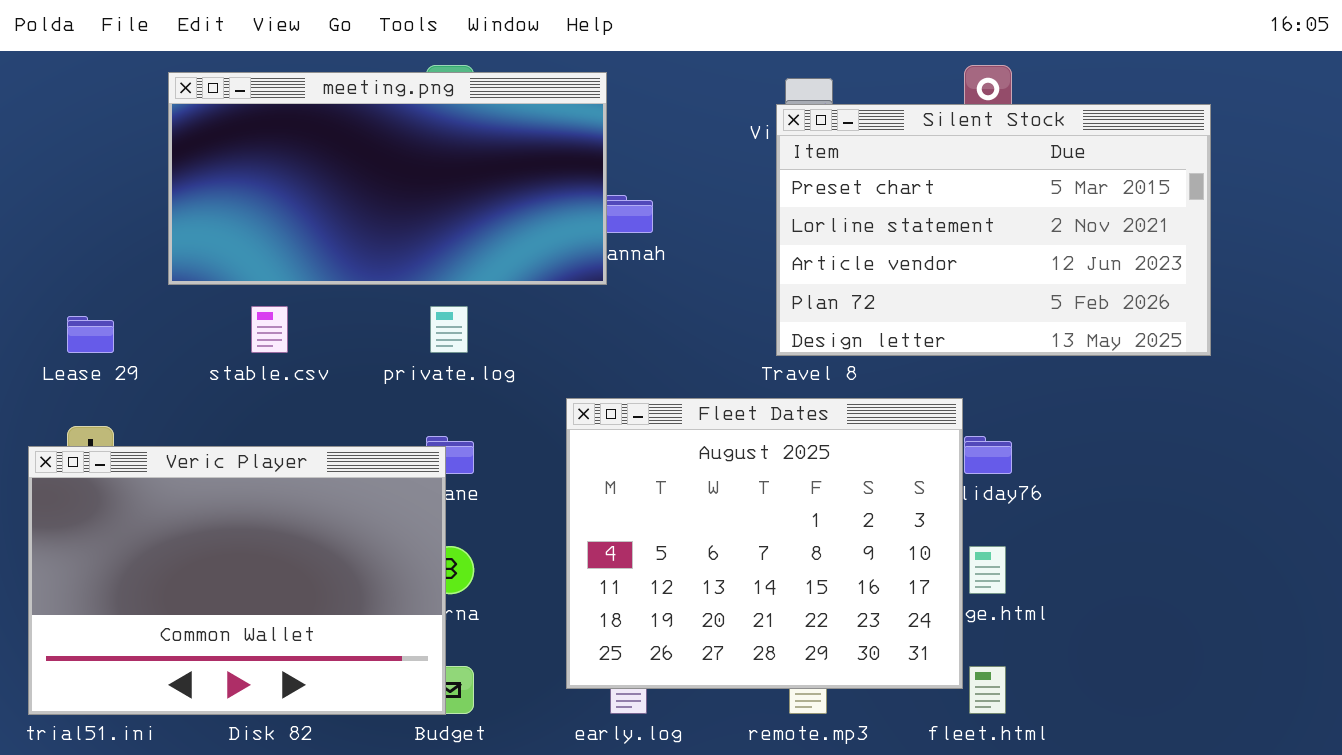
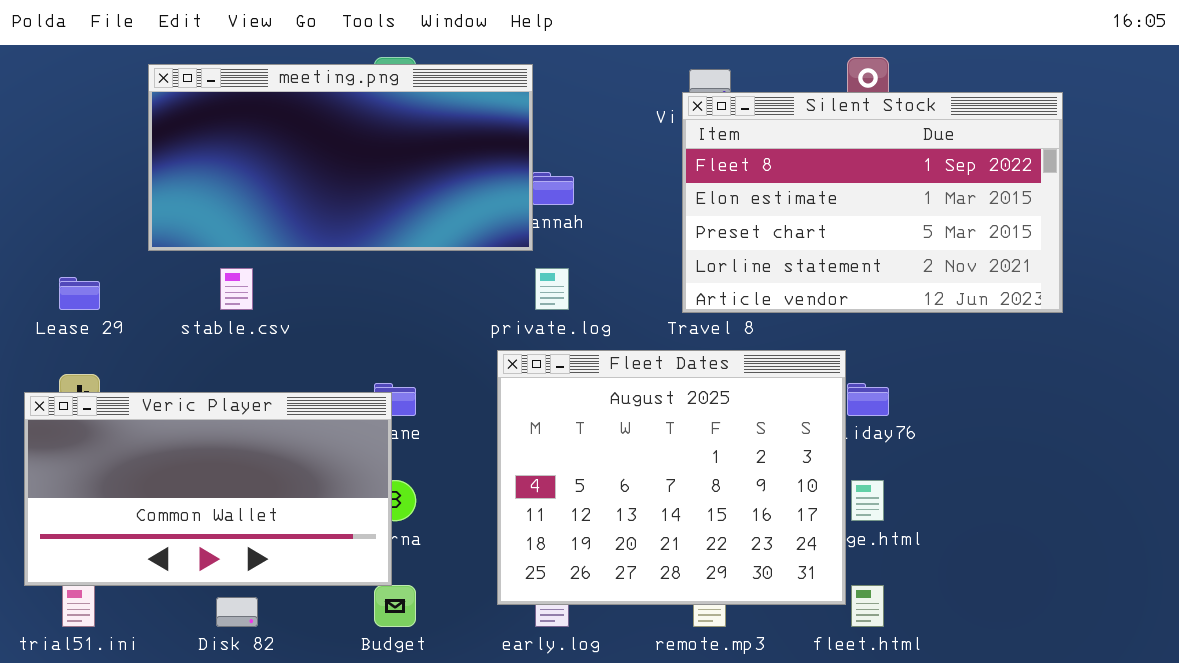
Silent Stock: [776,104,1211,356] -> [682,92,1063,313], scrolled up 2 rows
private.log: [430,306,468,353] -> [535,268,569,310], moved
Veric Player: [28,446,446,715] -> [24,392,392,586], resized

